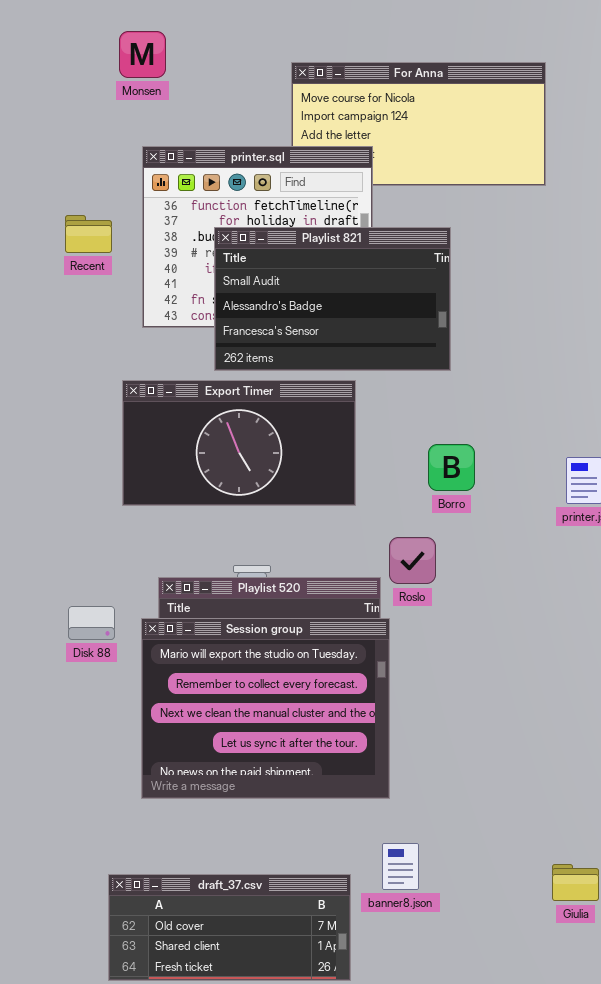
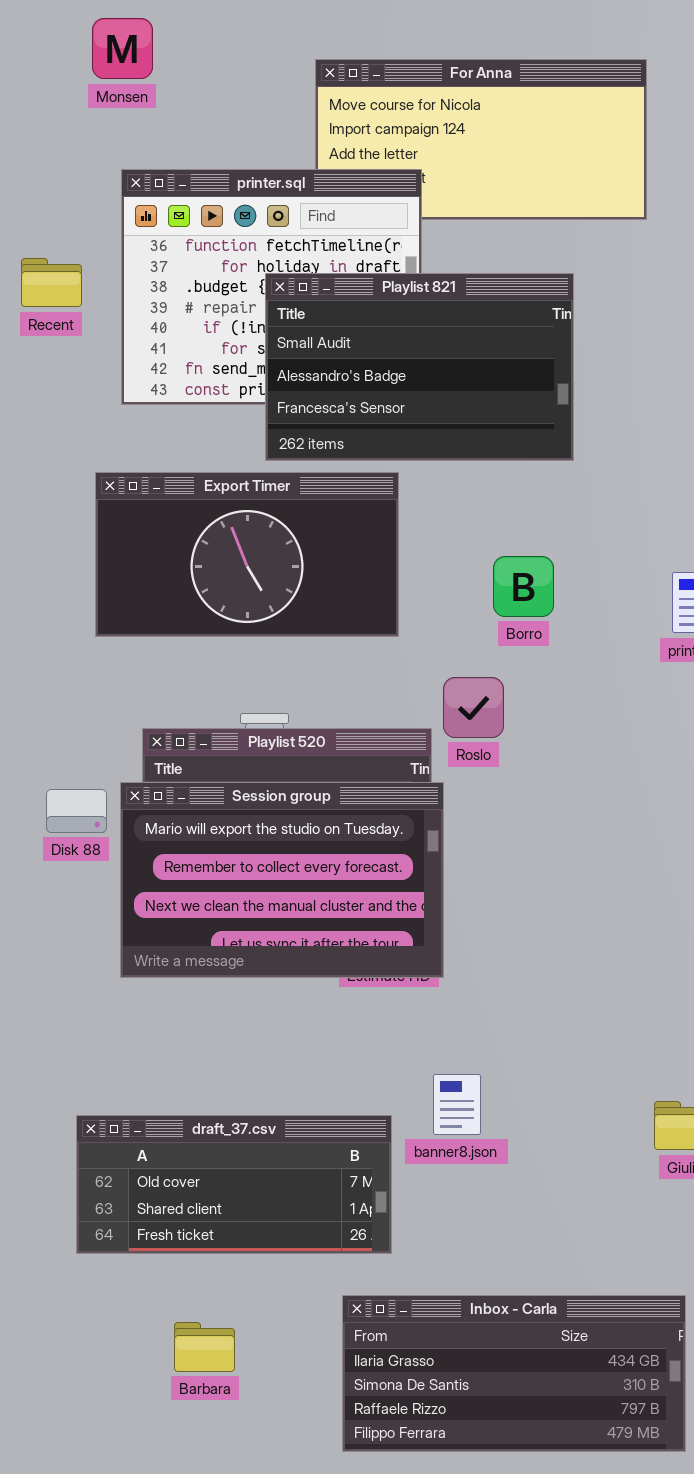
Playlist 821: [214,227,451,371] -> [265,273,574,461], moved
Disk 88: [68,606,115,640] -> [46,789,107,833], moved
Session group: [141,618,390,799] -> [120,782,444,978], resized

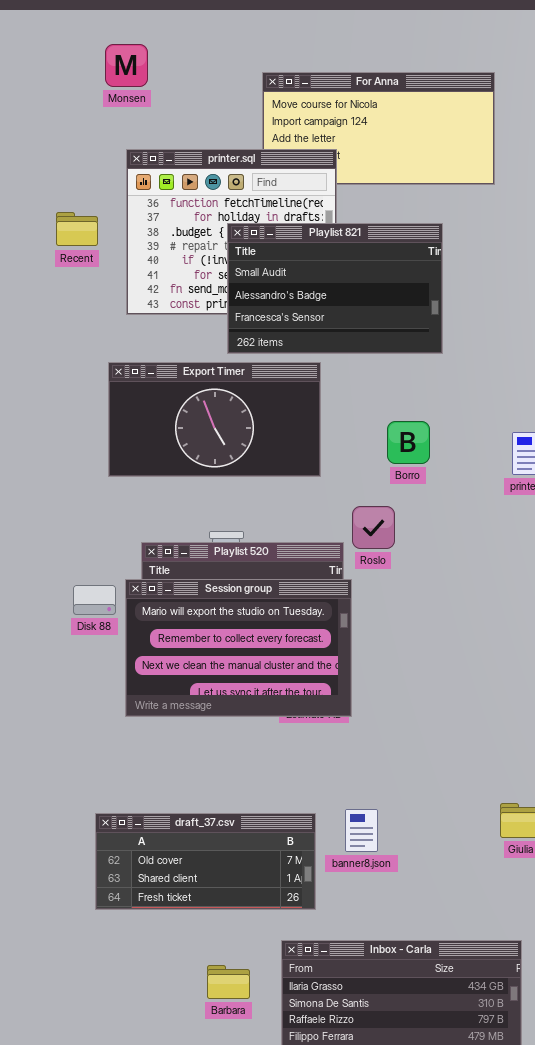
banner8.json: [433,1074,481,1135] -> [345,809,378,852], moved
Barbara: [174,1322,235,1372] -> [207,965,250,999], moved

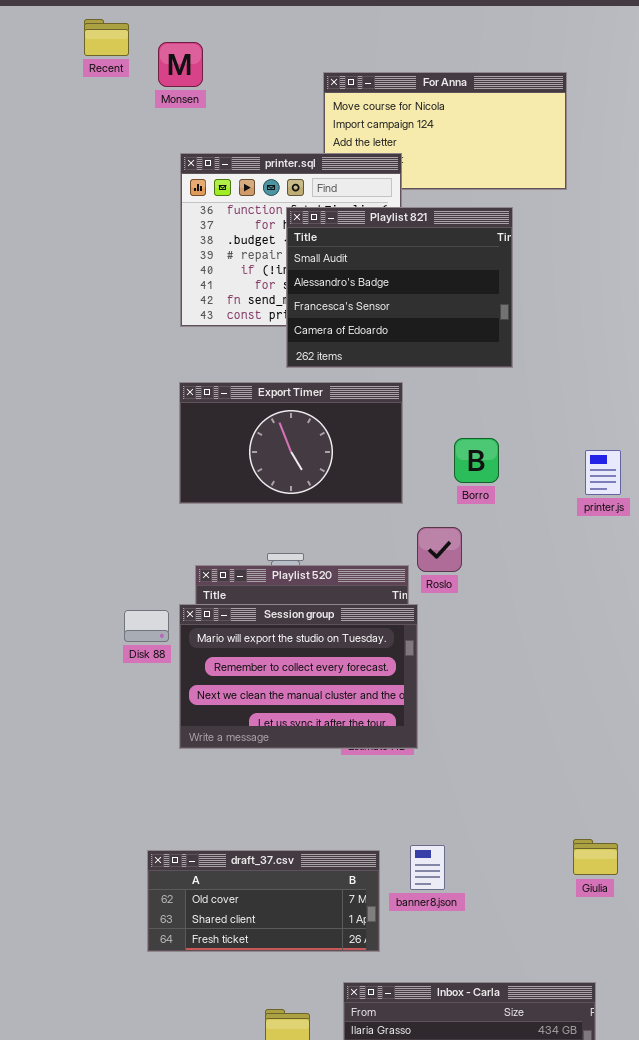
Recent: [56,212,98,246] -> [84,19,129,56], moved
Playlist 821: [227,223,443,354] -> [286,207,513,368], resized
Export Timer: [108,362,321,477] -> [179,382,403,504], moved

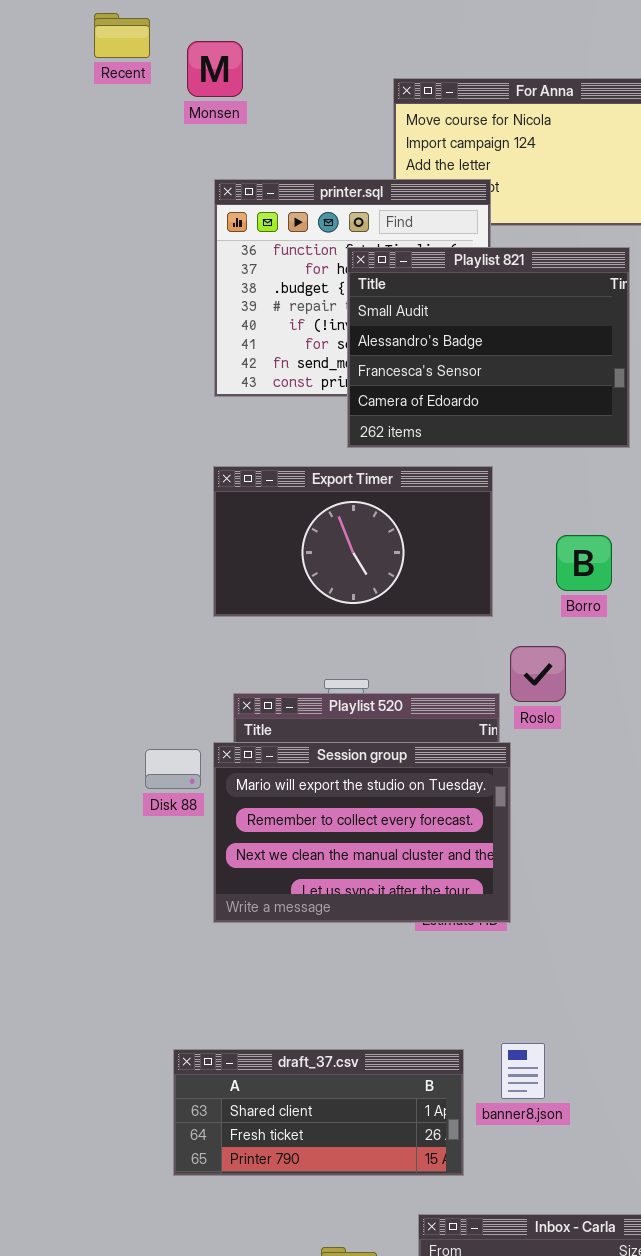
draft_37.csv: [147,850,380,952] -> [173,1049,464,1176], scrolled down 1 row

